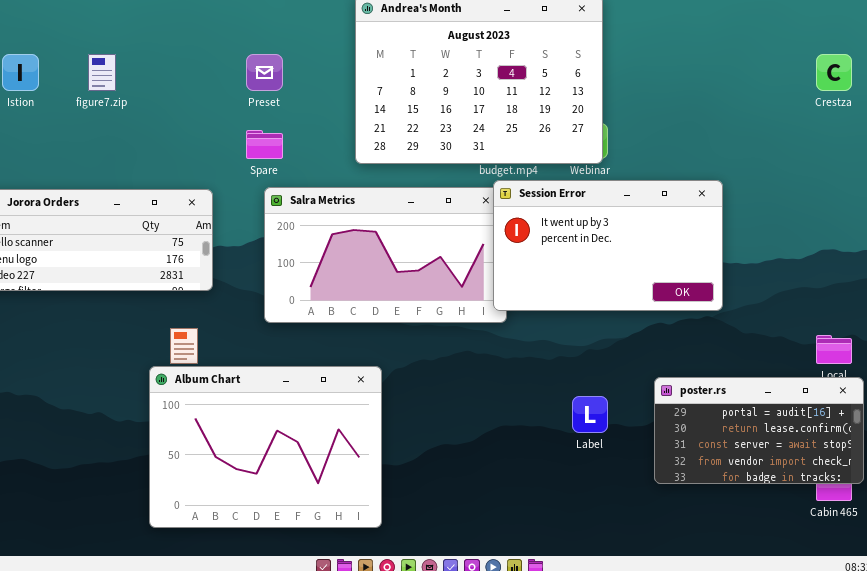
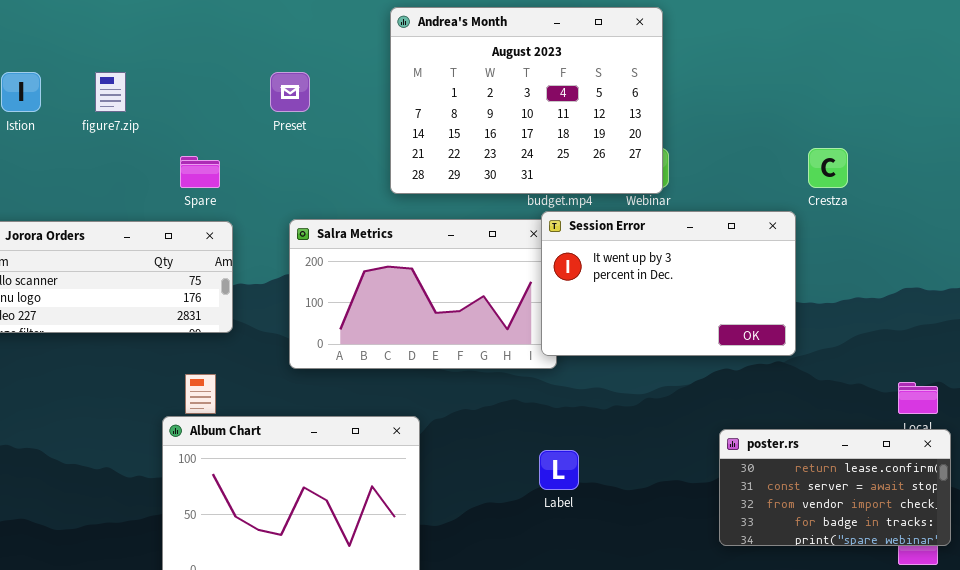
Crestza: [816,54,852,91] -> [808,148,848,188], moved
Spare: [246,130,283,159] -> [180,156,220,188], moved
poster.rs: [654,377,864,484] -> [719,429,951,546], scrolled down 1 row
Label: [572,396,608,433] -> [539,450,579,490], moved

